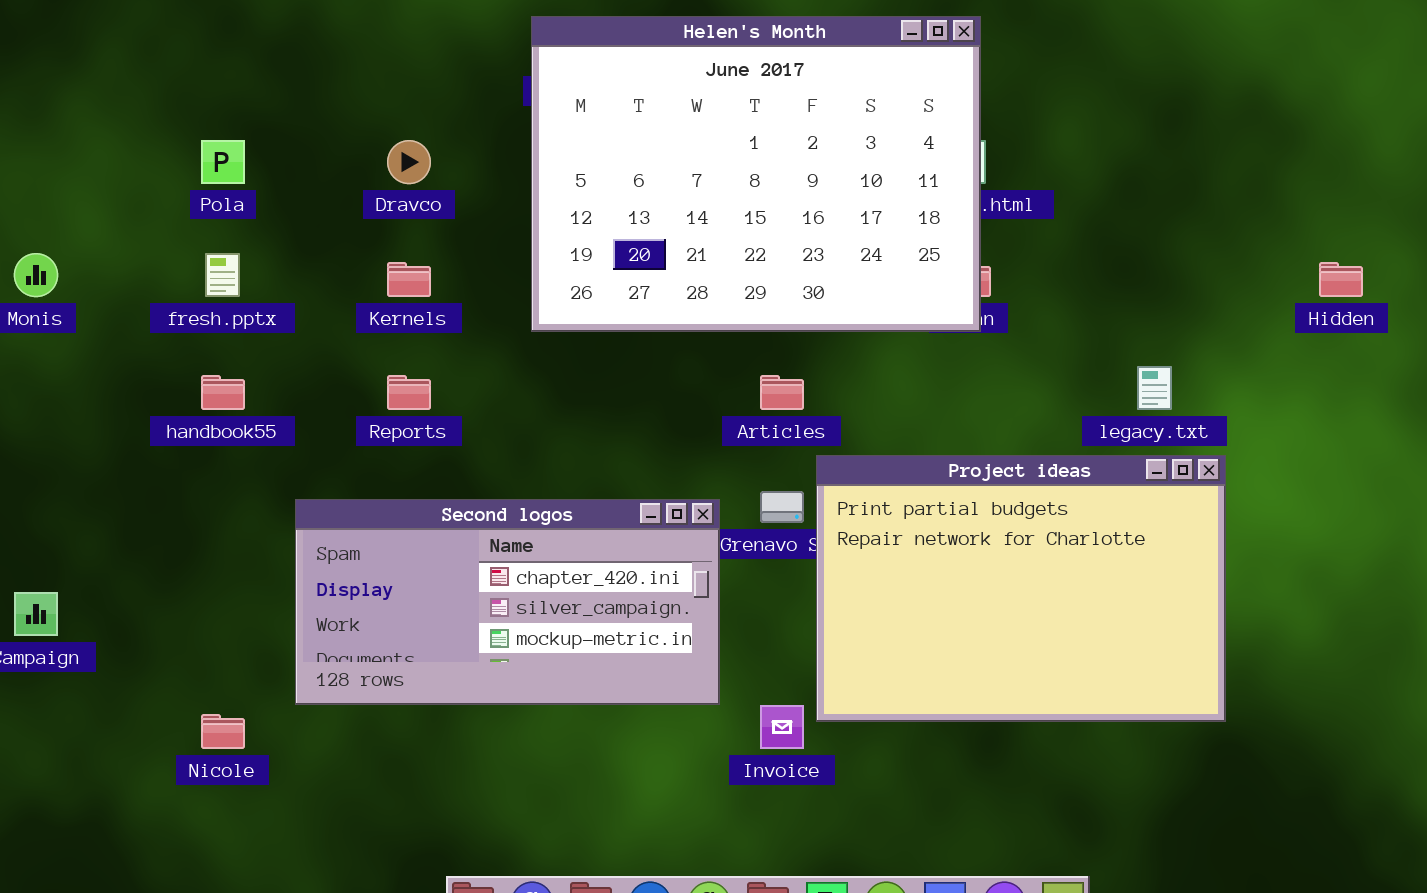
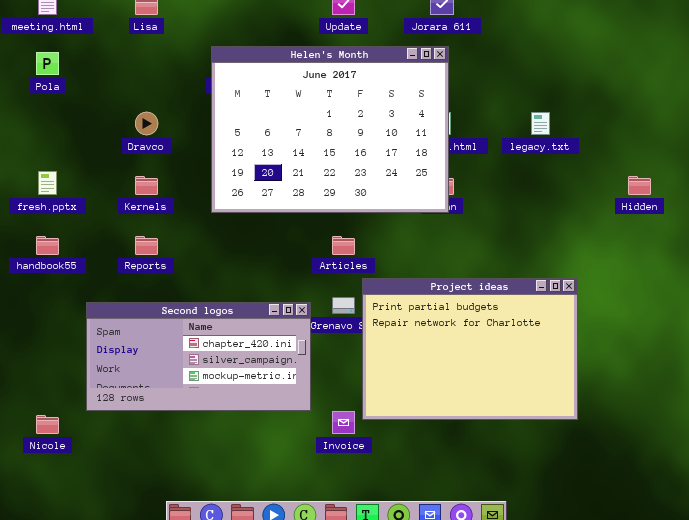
Pola: [201,140,245,184] -> [36,52,59,75], moved
legacy.txt: [1137,366,1172,410] -> [531,112,550,135], moved

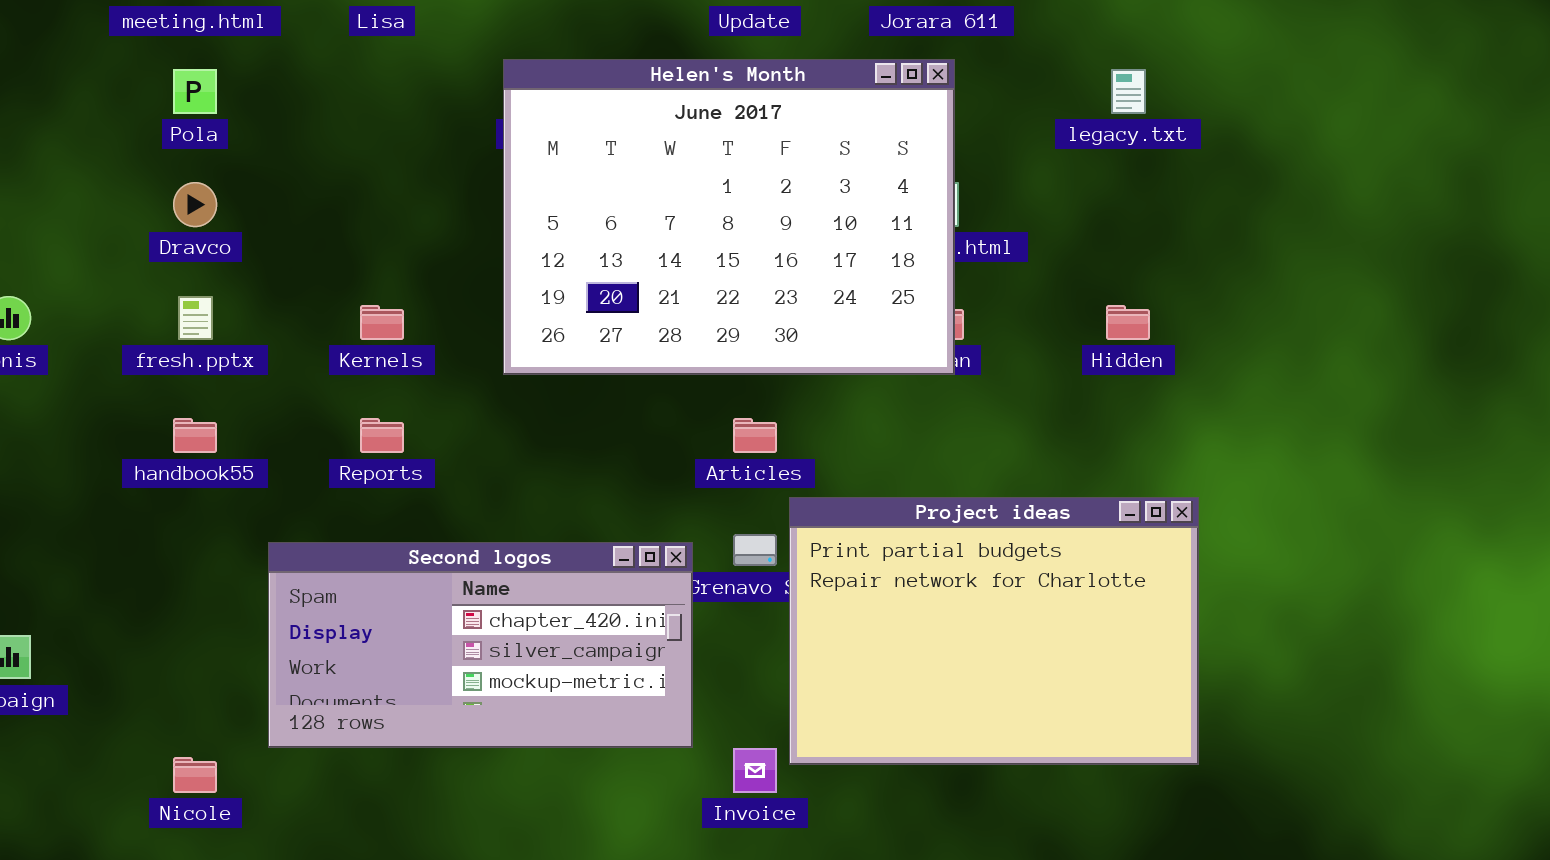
Dravco: [135,112,158,135] -> [173,182,217,227], moved
legacy.txt: [531,112,550,135] -> [1111,69,1146,114], moved
Hidden: [628,176,651,195] -> [1106,305,1150,340], moved

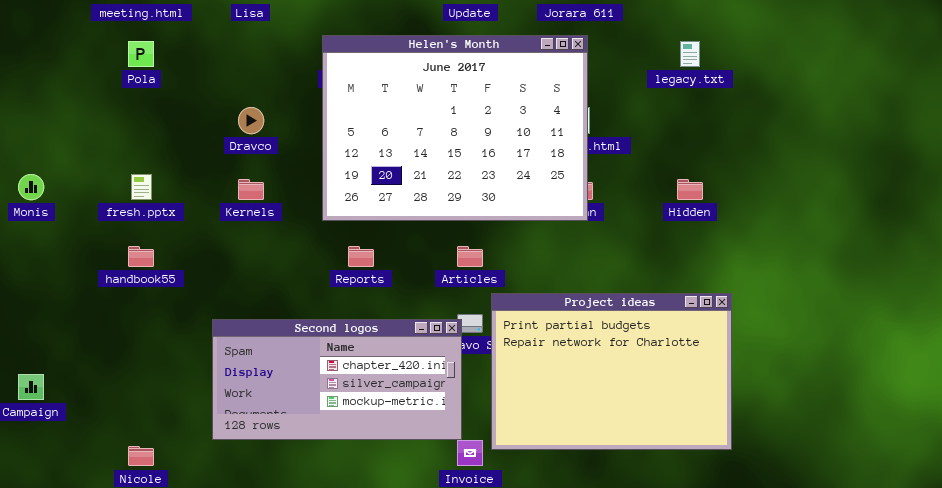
Dravco: [173,182,217,227] -> [238,107,264,134], moved
Reports: [360,418,404,453] -> [348,246,374,267], moved
Second logos: [268,542,693,748] -> [212,319,462,440], moved

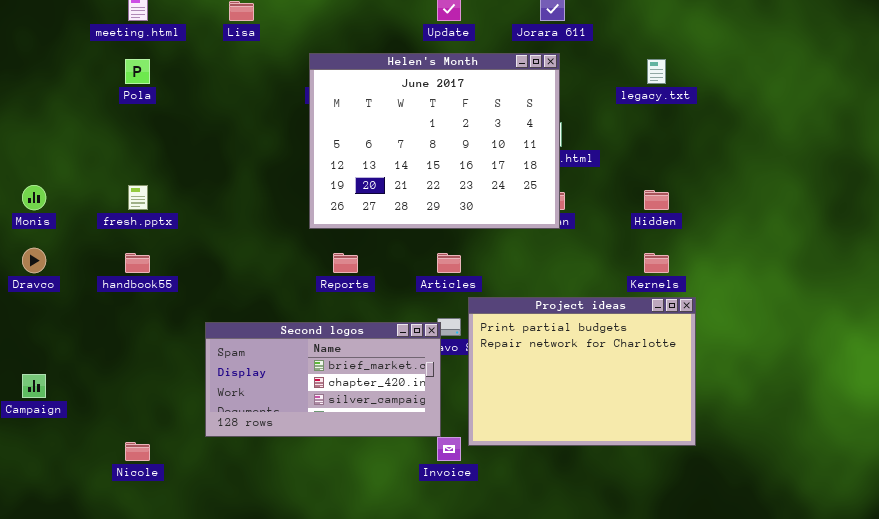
Dravco: [238,107,264,134] -> [22,248,46,273], moved
Kernels: [238,179,264,200] -> [644,253,669,273], moved
Second logos: [212,319,462,440] -> [205,322,441,437], scrolled up 1 row

